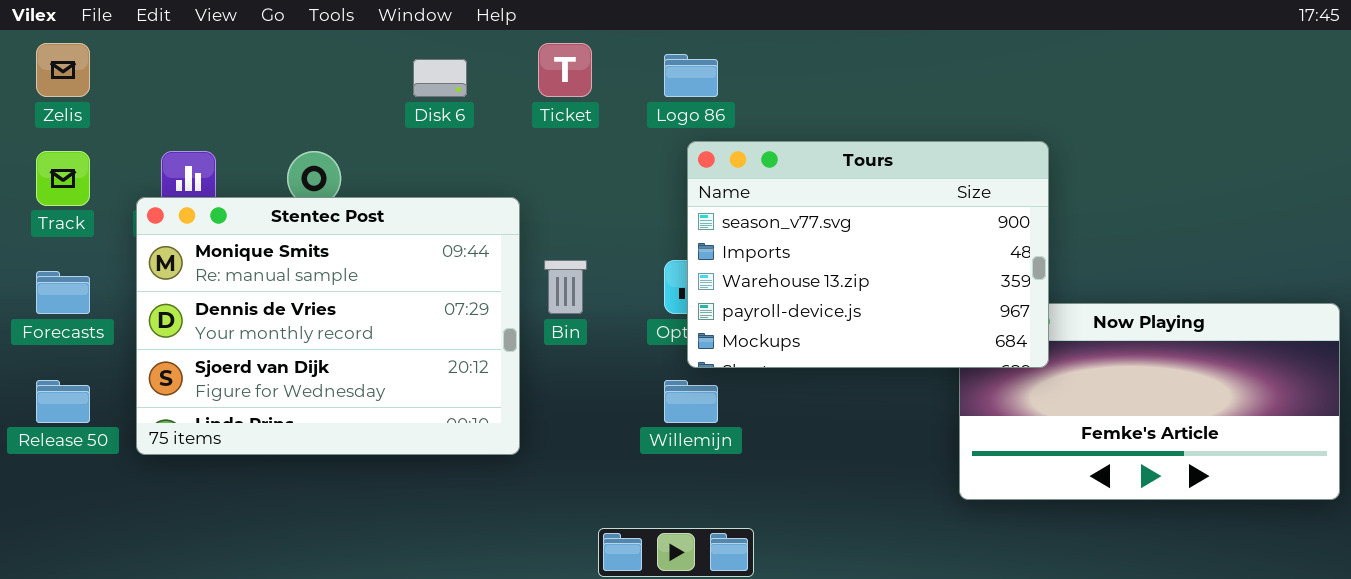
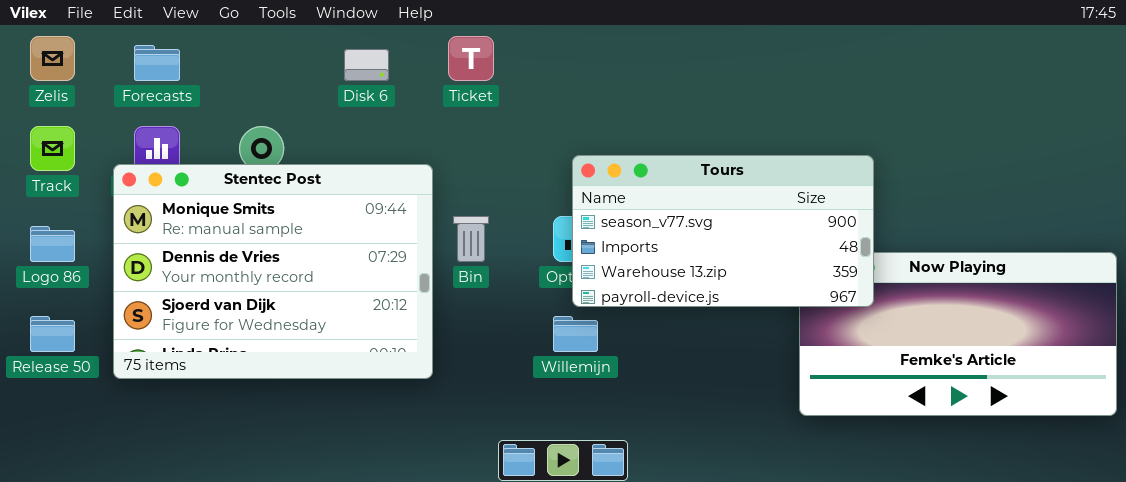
Logo 86: [664,54,718,97] -> [30,226,75,262], moved
Tours: [687,141,1049,368] -> [572,155,874,307], resized
Forecasts: [36,271,90,314] -> [134,45,180,81], moved

